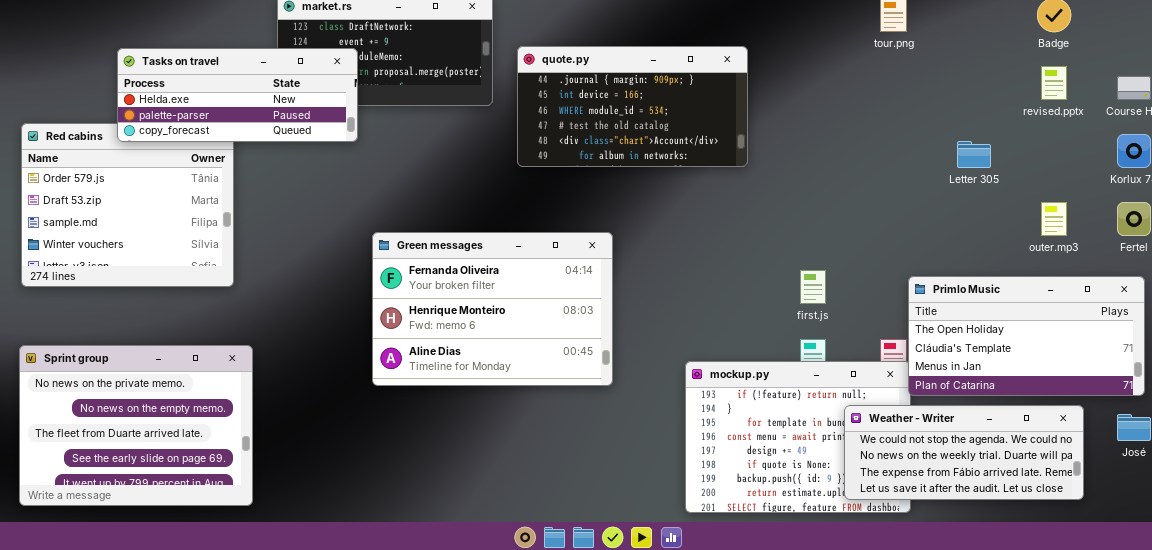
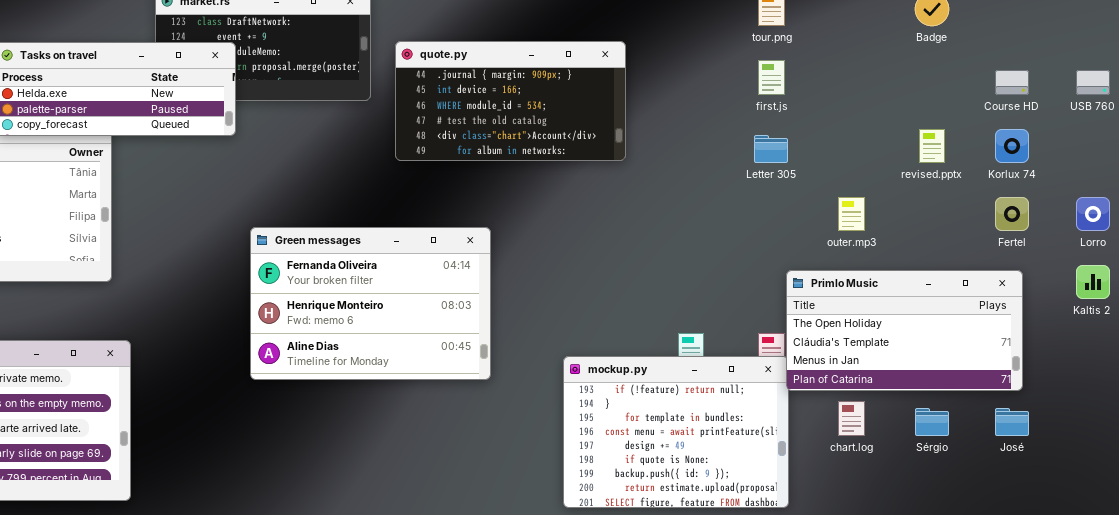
revised.pptx: [1041,66,1067,100] -> [919,129,945,163], moved
Letter 305: [957,141,991,168] -> [754,135,788,163], moved
outer.mp3: [1041,202,1067,236] -> [838,197,865,231], moved
first.js: [800,270,826,304] -> [758,60,785,95], moved
Weather - Writer: [844,405,1084,500] -> none, closed

